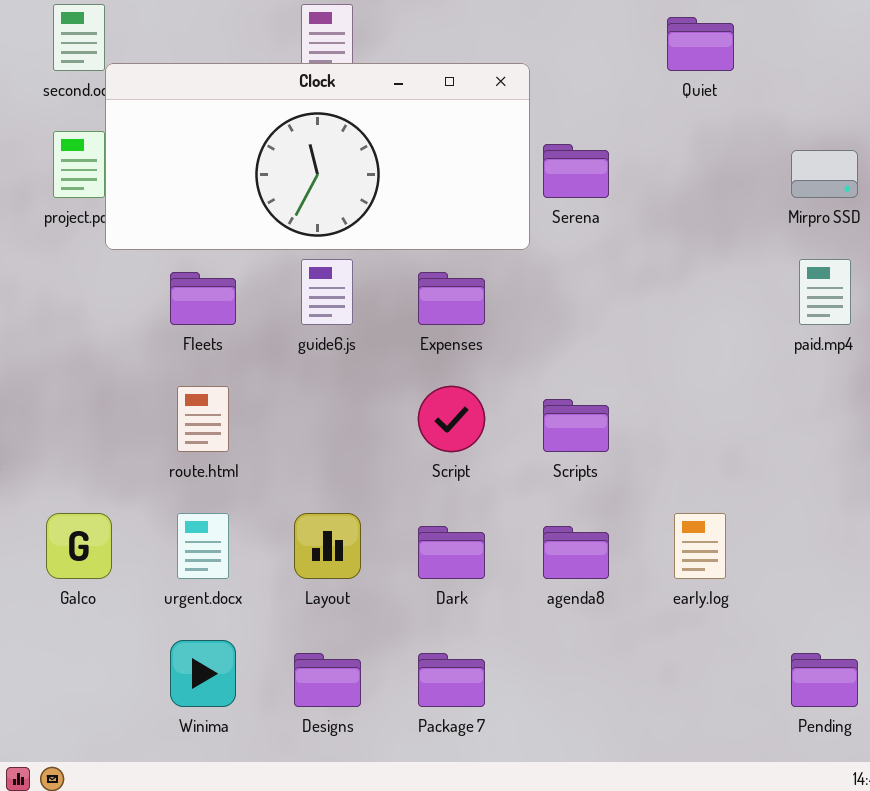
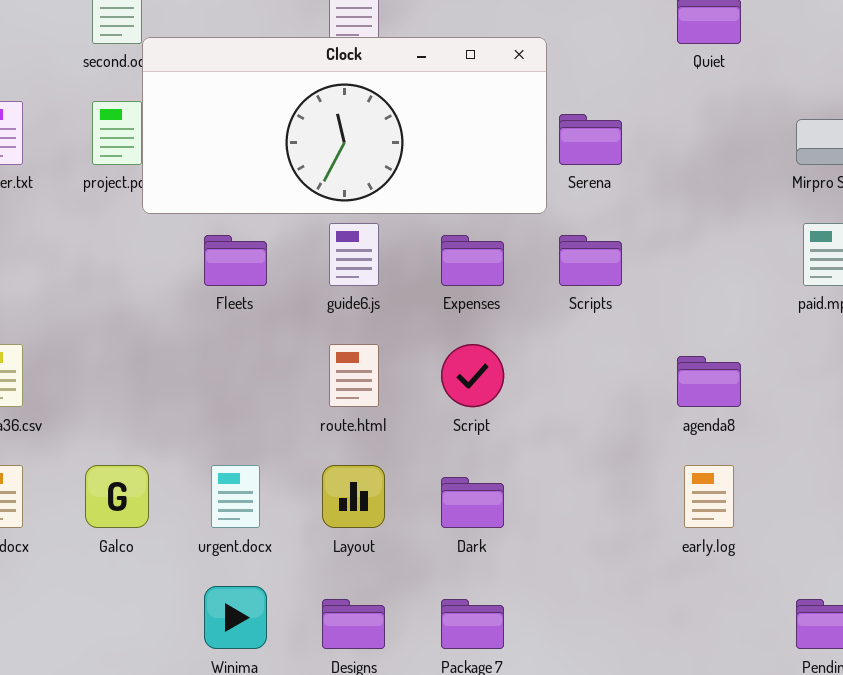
route.html: [177,386,229,452] -> [329,344,379,407], moved
Scripts: [543,399,609,452] -> [559,235,622,286], moved
agenda8: [543,526,609,579] -> [677,356,741,407], moved

